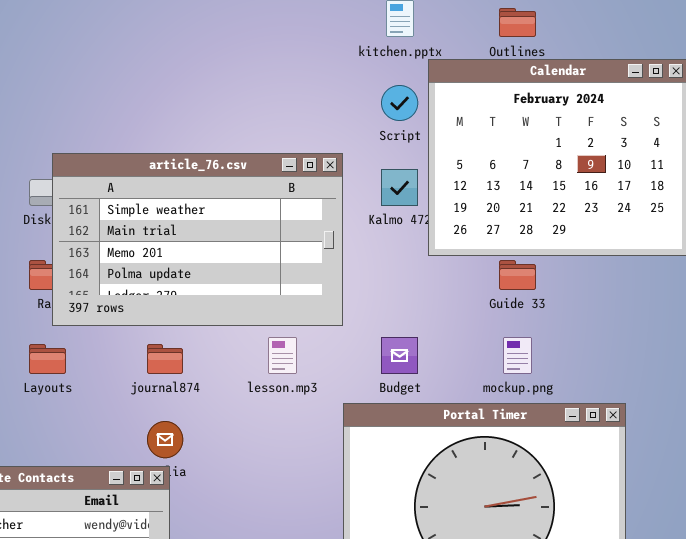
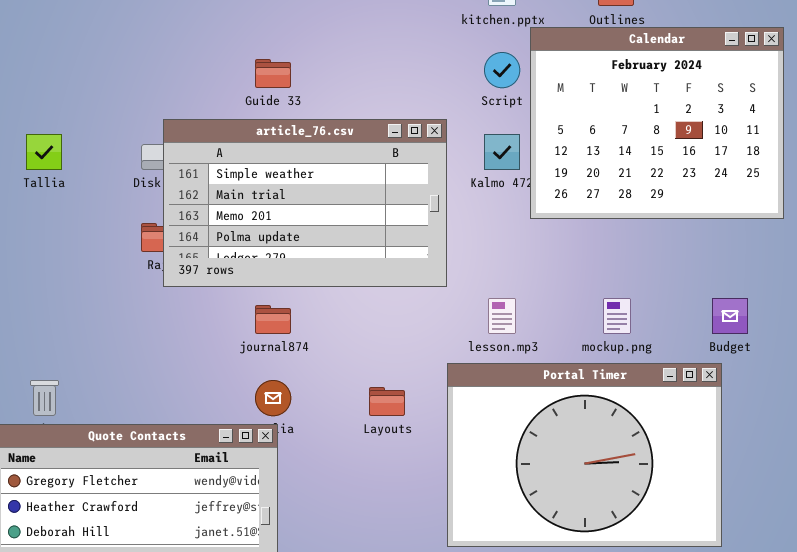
Guide 33: [499,260,536,290] -> [255,59,291,88], moved
lesson.mp3: [268,337,297,374] -> [488,298,516,334], moved
Budget: [381,337,418,374] -> [712,298,748,334], moved
Layouts: [29,344,66,374] -> [369,387,405,416], moved

